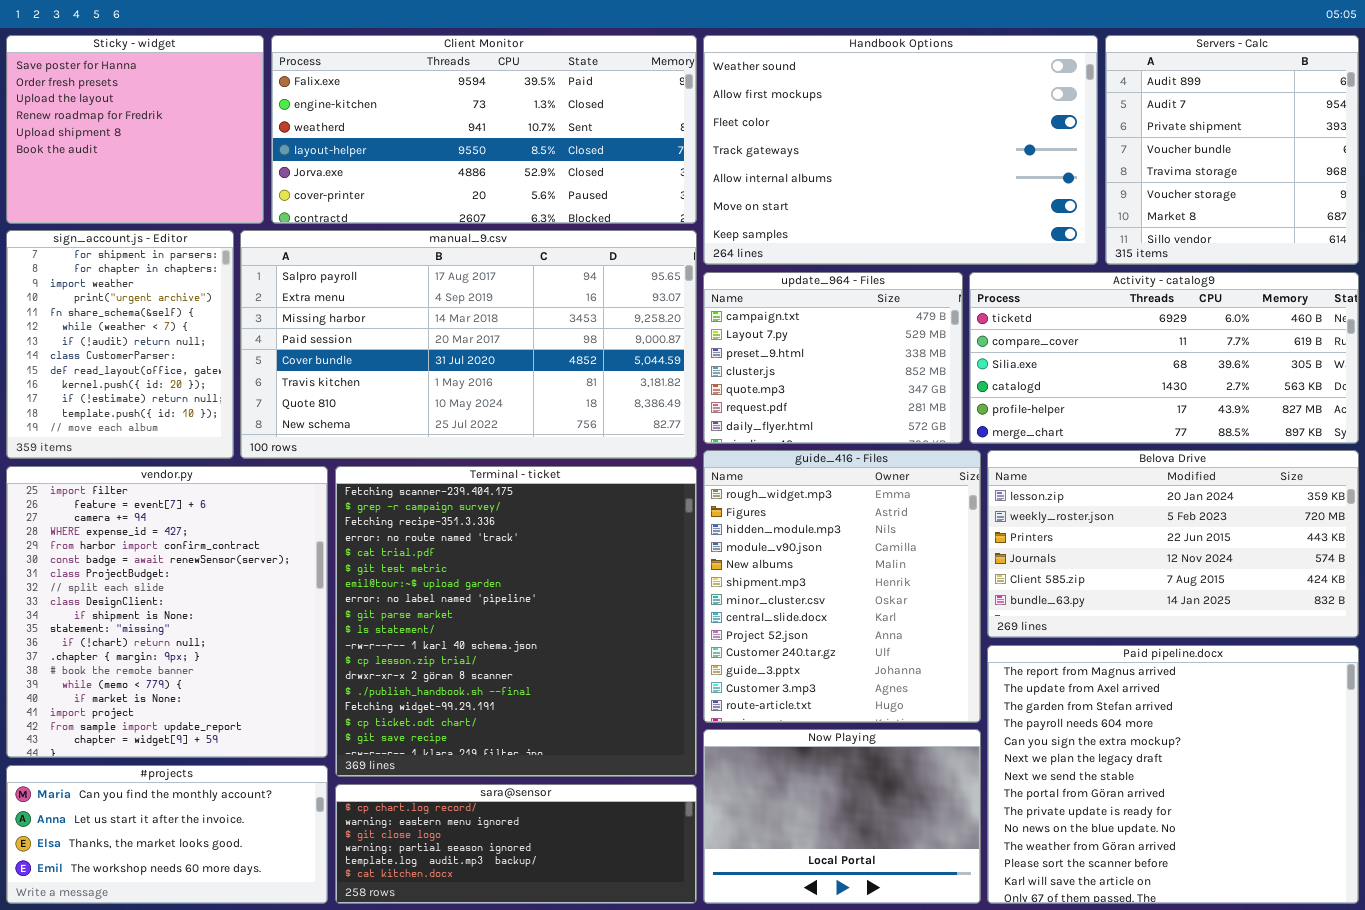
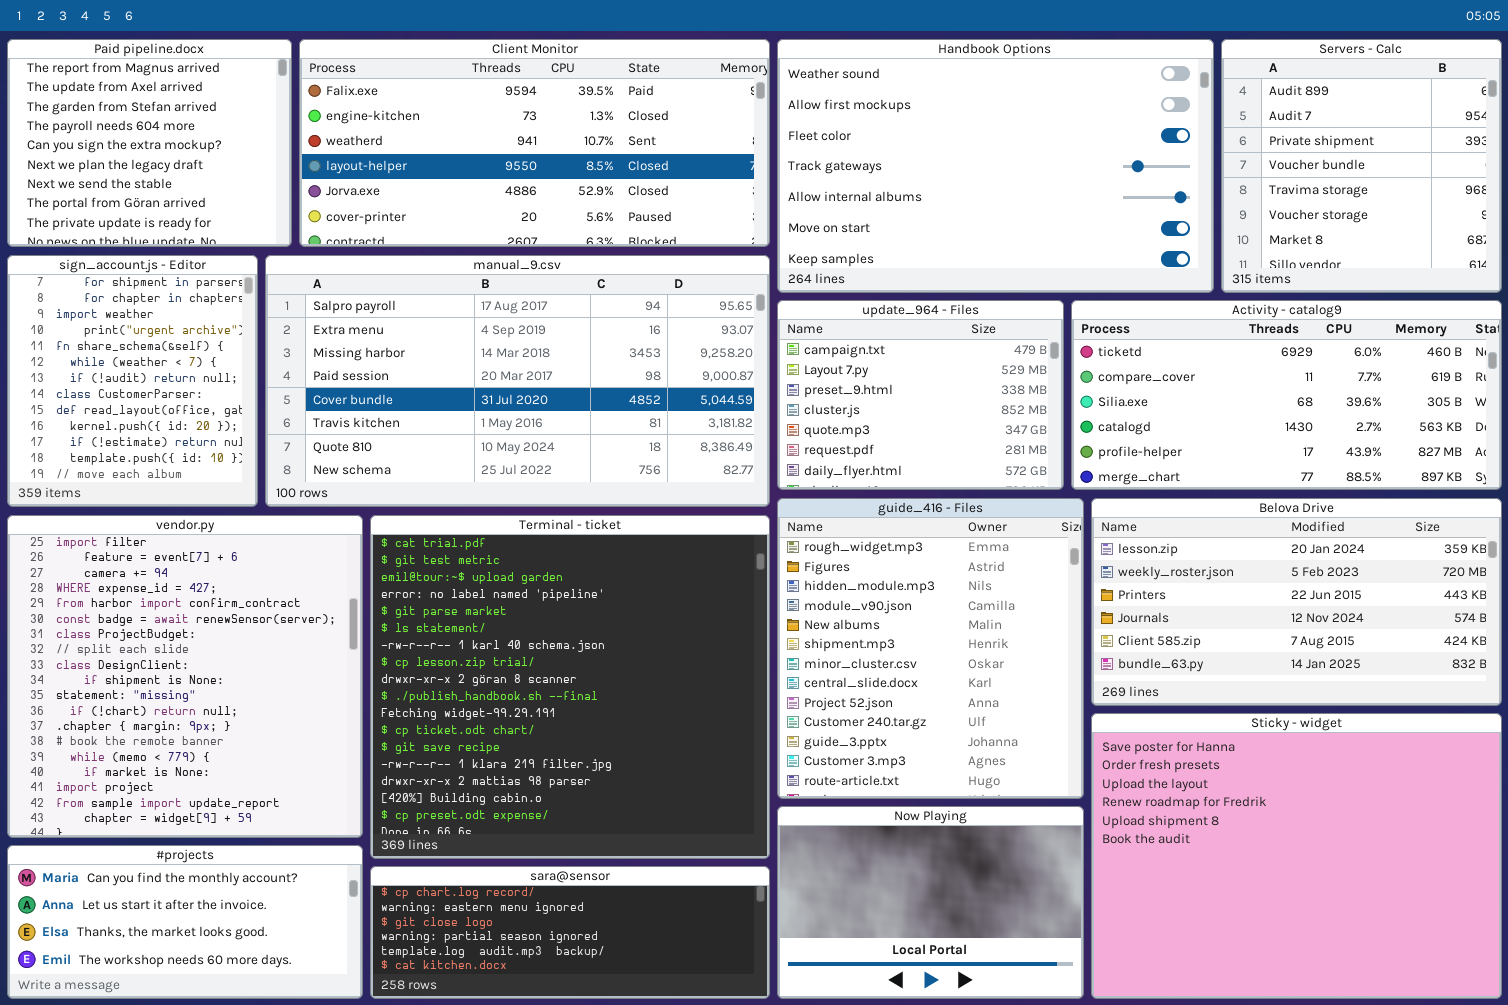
Sticky - widget: [6,35,264,224] -> [1091,713,1502,999], moved, resized
Terminal - ticket: [335,466,697,777] -> [370,515,770,859], scrolled down 4 rows
Paid pipeline.docx: [987,645,1359,904] -> [7,39,292,247], moved, resized

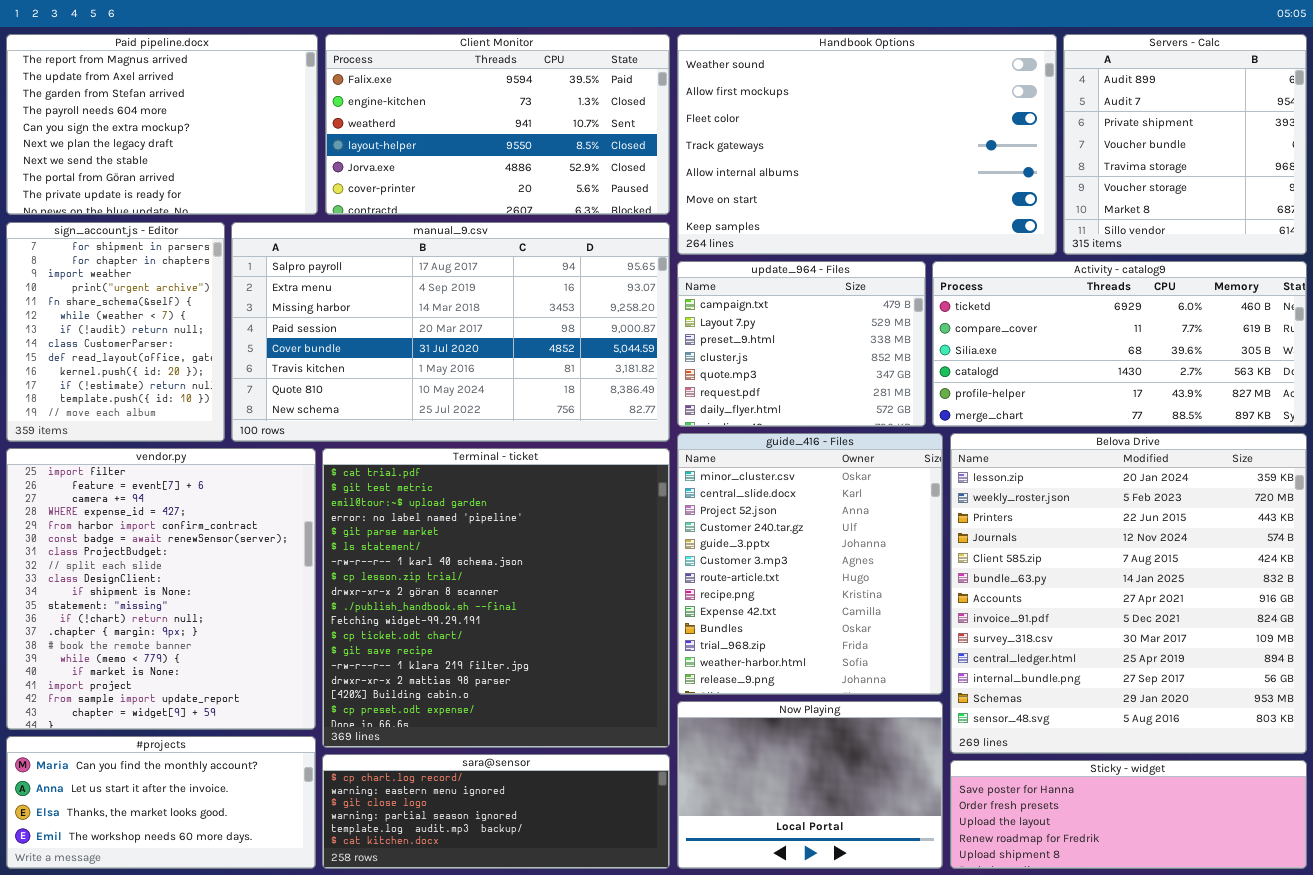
Paid pipeline.docx: [7,39,292,247] -> [6,34,318,215], resized
Client Monitor: [299,39,770,247] -> [325,34,670,215], resized
guide_416 - Files: [777,498,1084,799] -> [677,433,943,695], scrolled down 6 rows
Belova Drive: [1091,498,1502,706] -> [950,433,1307,754], resized
Sticky - widget: [1091,713,1502,999] -> [950,760,1307,869], resized

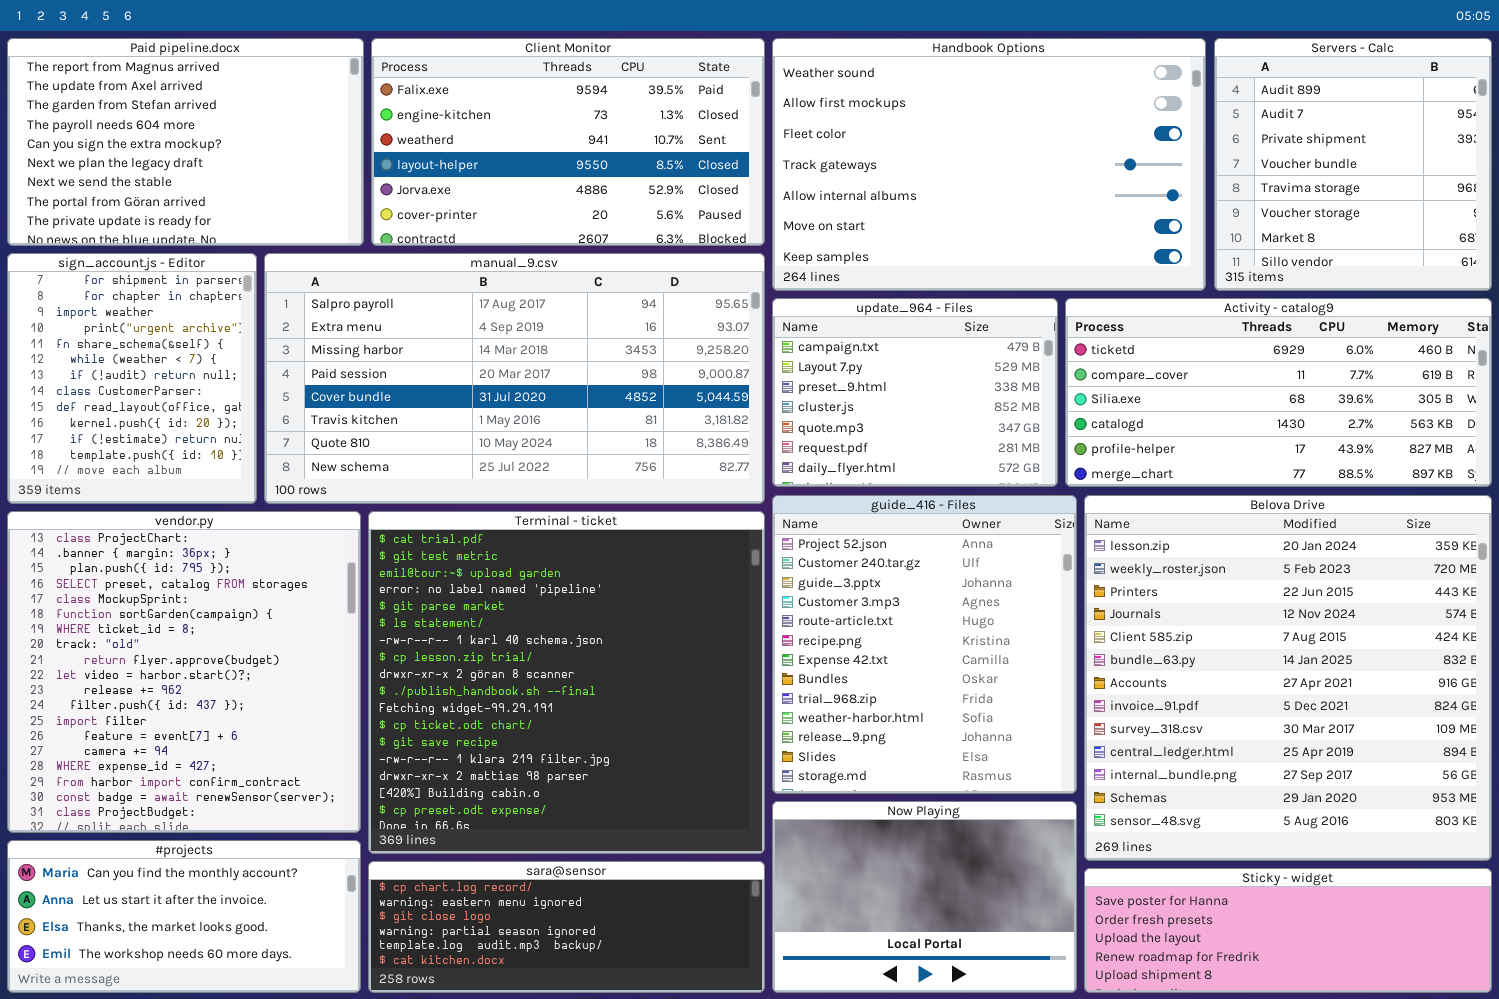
guide_416 - Files: [677,433,943,695] -> [772,495,1077,794], scrolled down 2 rows
vendor.py: [6,448,316,730] -> [7,511,361,833], scrolled up 12 rows

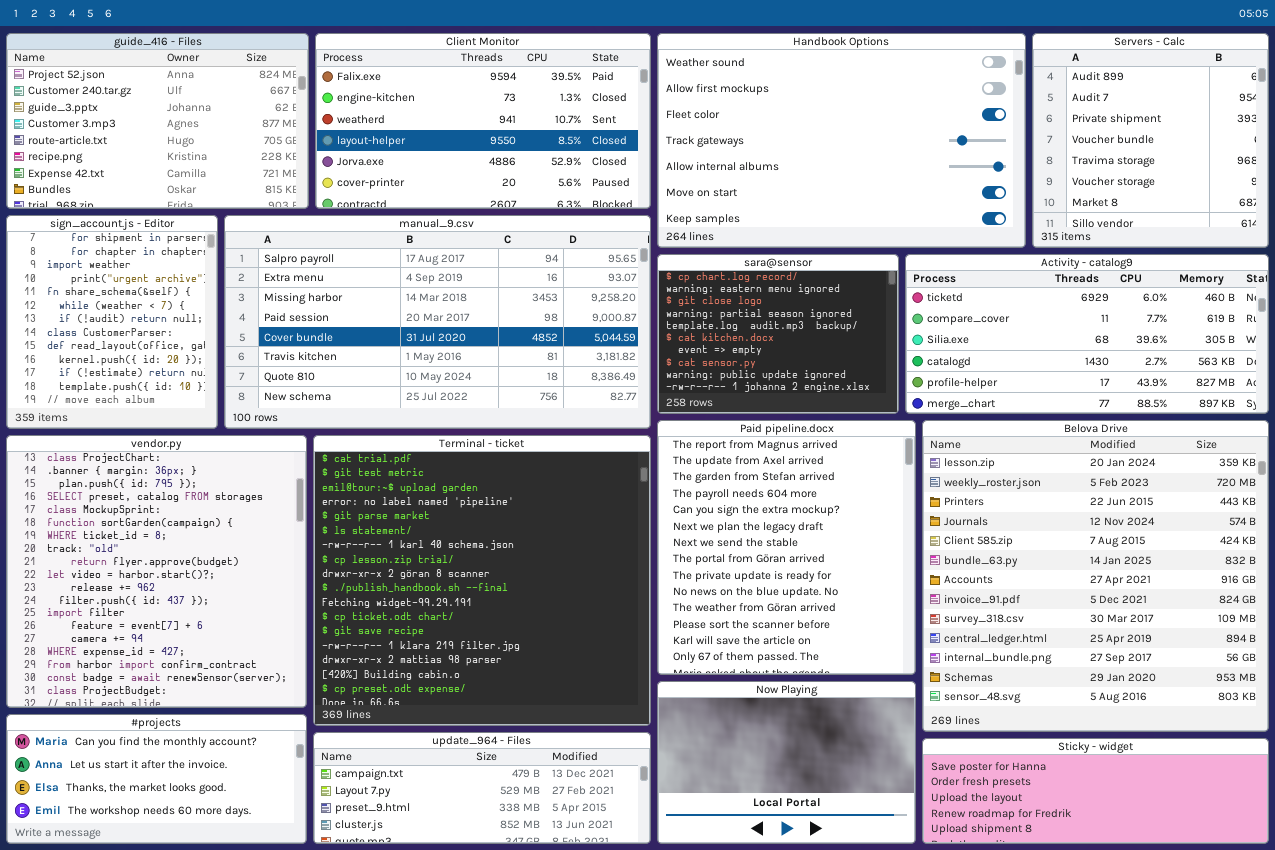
Paid pipeline.docx: [7,38,364,246] -> [657,420,916,675], moved, resized
update_964 - Files: [772,298,1058,487] -> [313,732,651,844], moved, resized
guide_416 - Files: [772,495,1077,794] -> [6,33,309,209], moved, resized
sara@sensor: [368,861,765,993] -> [657,254,899,414], moved, resized

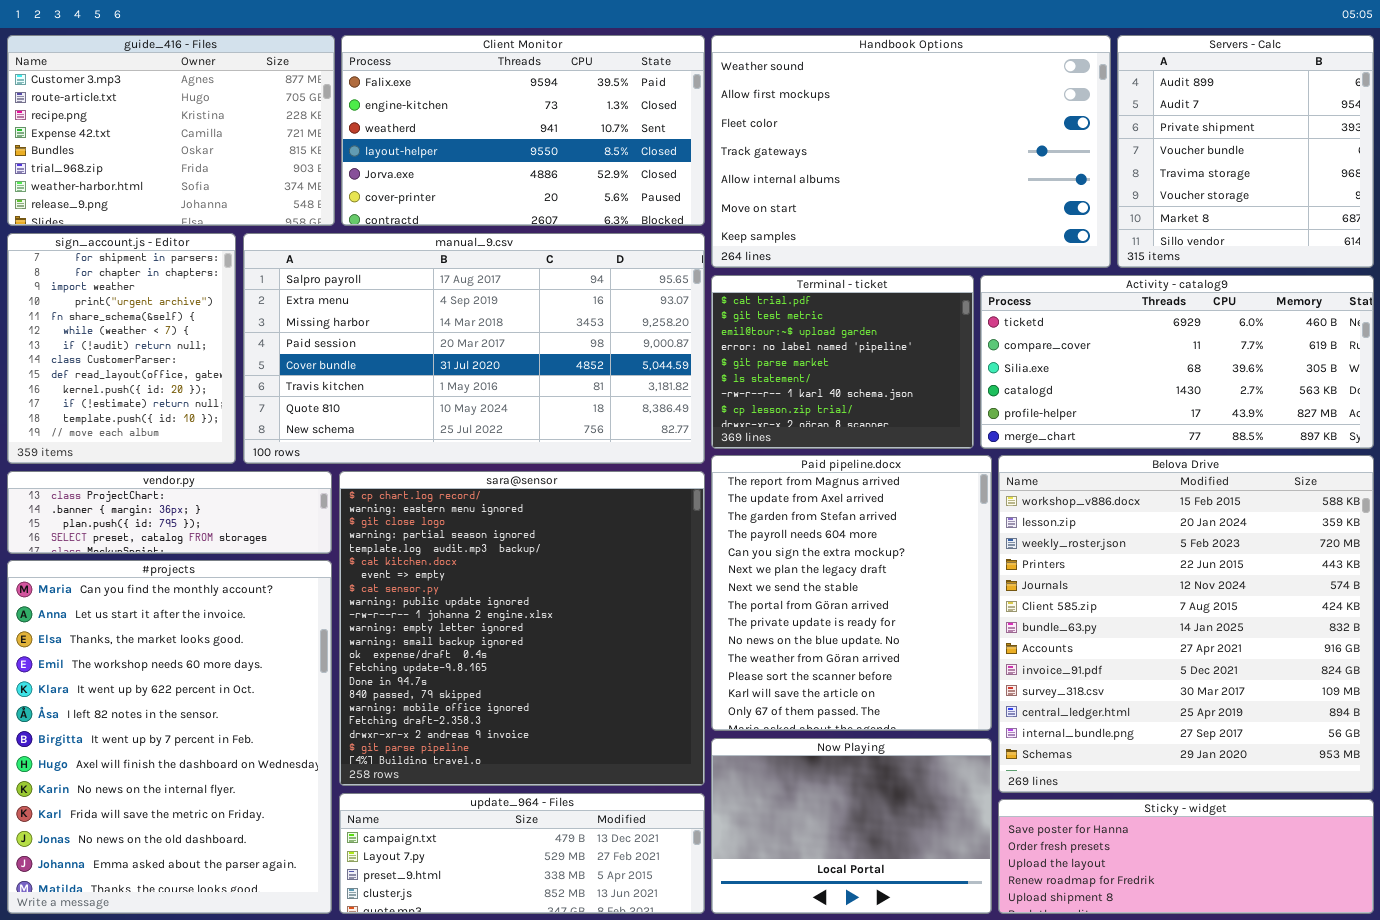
guide_416 - Files: [6,33,309,209] -> [7,35,335,226], scrolled down 3 rows
sara@sensor: [657,254,899,414] -> [339,471,705,786], moved, resized
Belova Drive: [922,420,1269,732] -> [998,455,1374,793], scrolled up 1 row
vendor.py: [6,435,307,708] -> [7,471,332,554], resized
Terminal - ticket: [313,435,651,726] -> [711,275,974,449], moved, resized
#projects: [6,714,307,844] -> [7,560,332,914], resized

